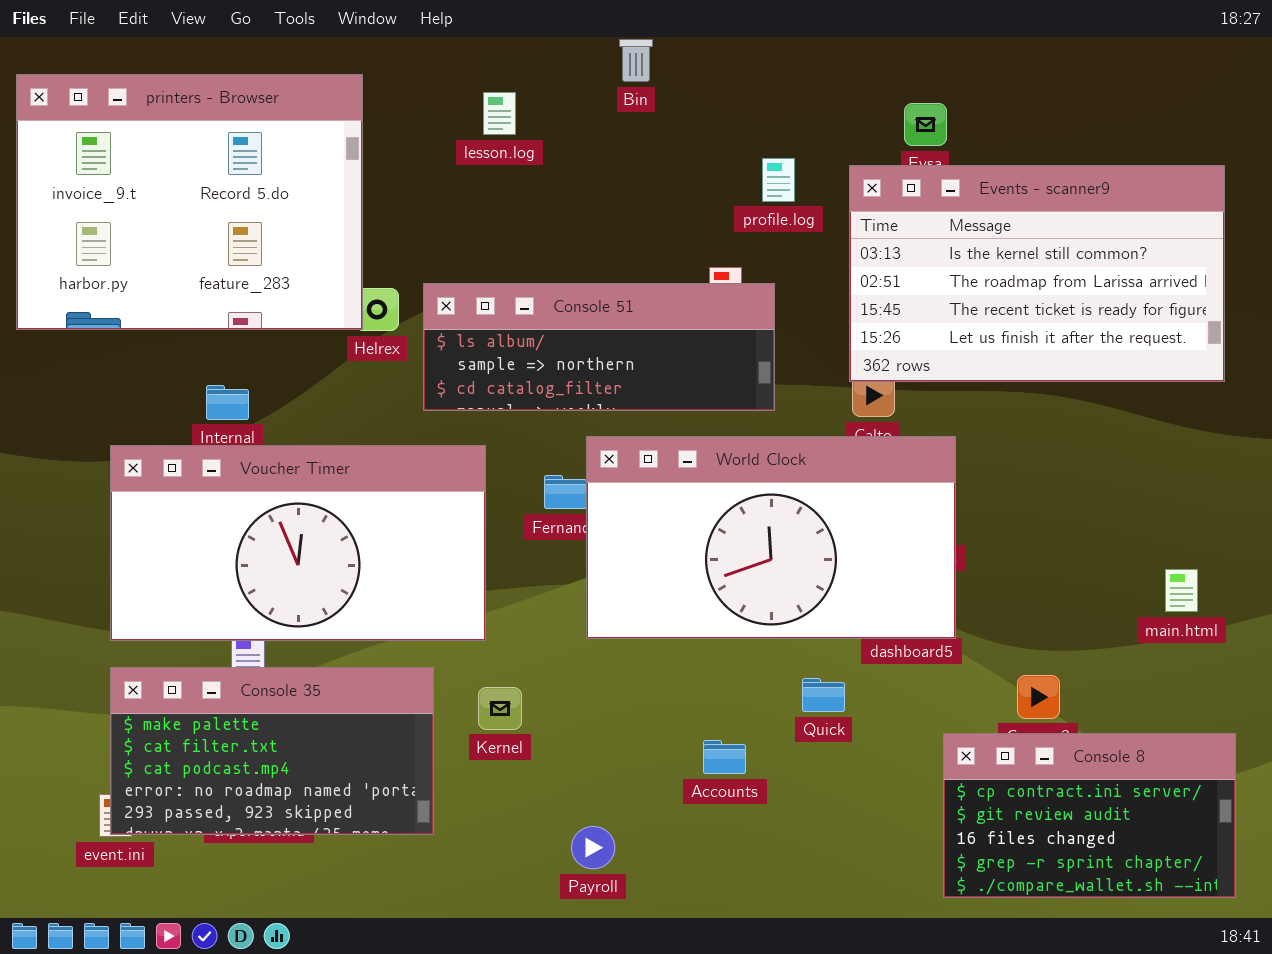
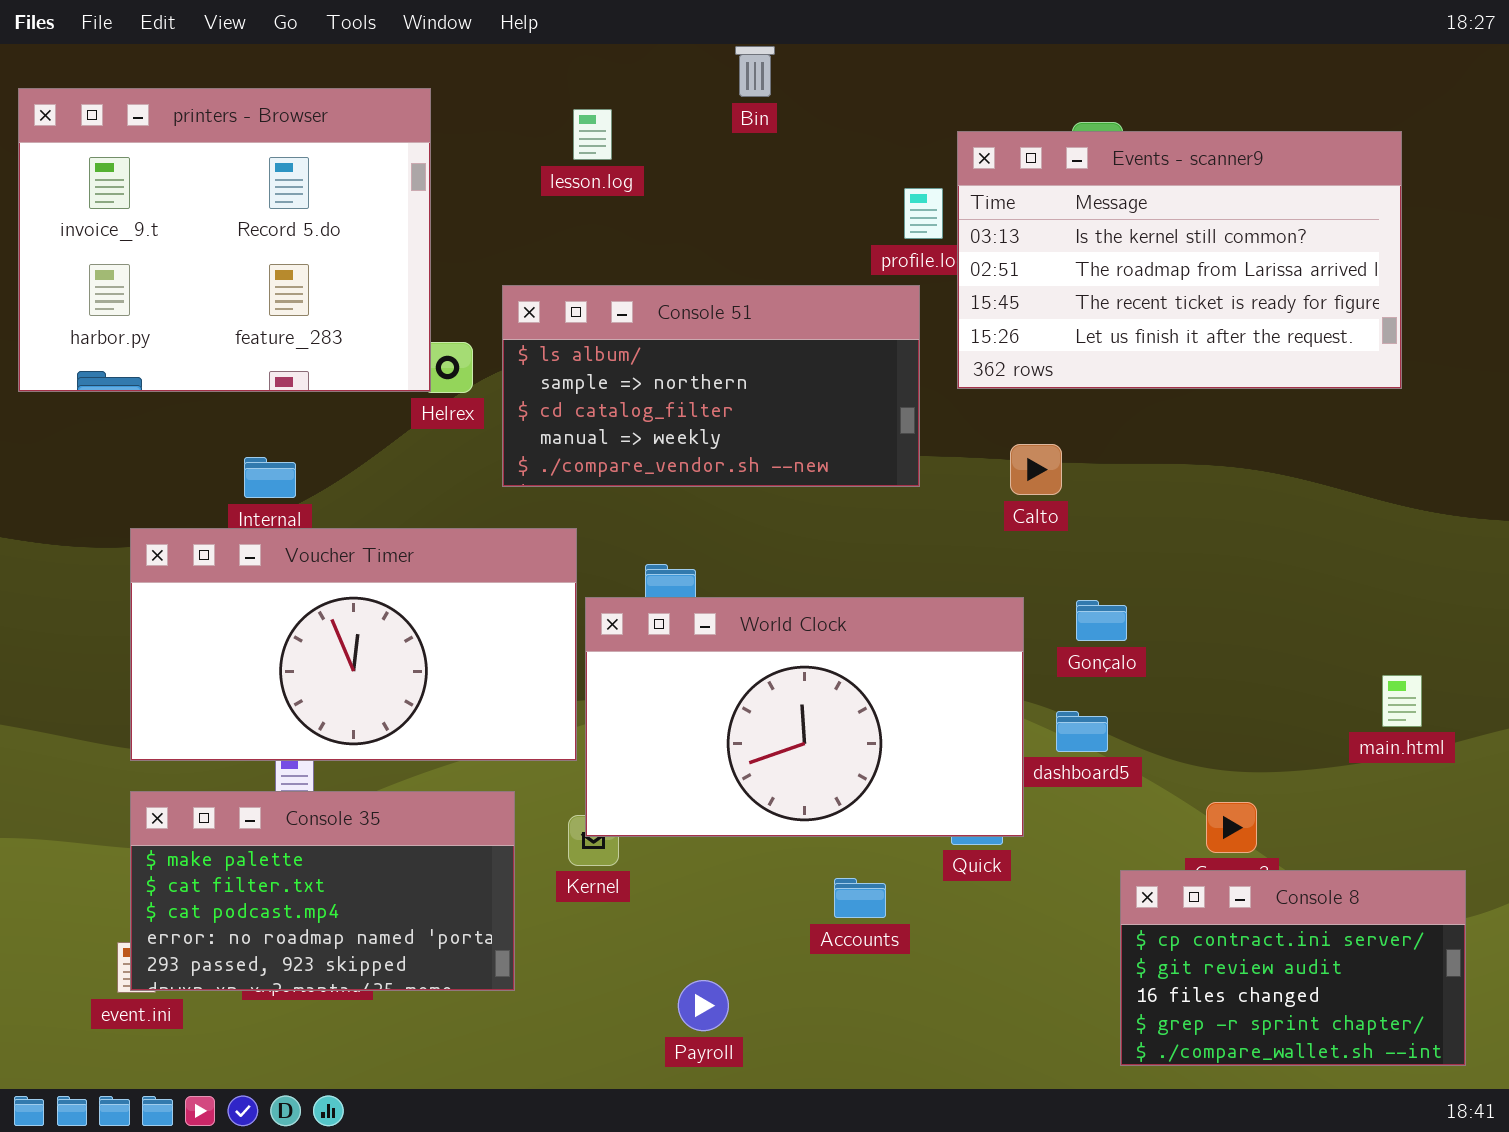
Events - scanner9: [849,165,1225,382] -> [957,131,1402,389], moved
Console 51: [423,283,775,411] -> [502,285,920,487], resized
World Clock: [586,436,956,639] -> [585,597,1024,837], moved

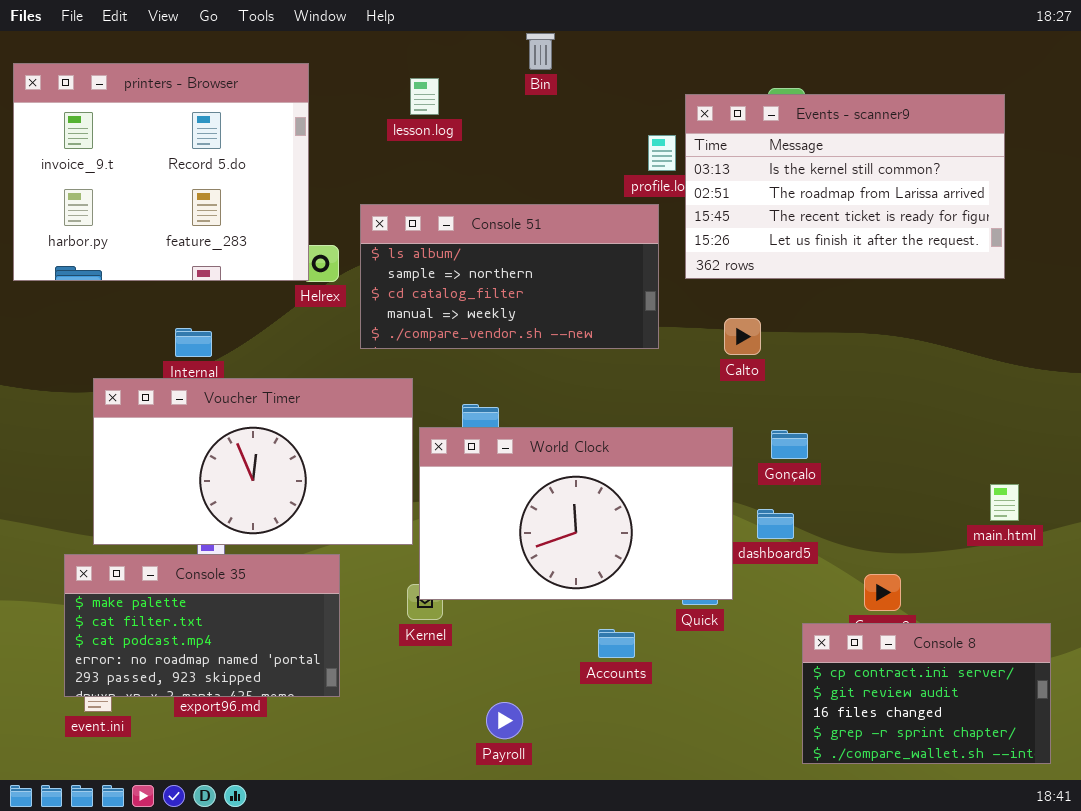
Console 35: [130,791,515,991] -> [64,554,340,697], moved

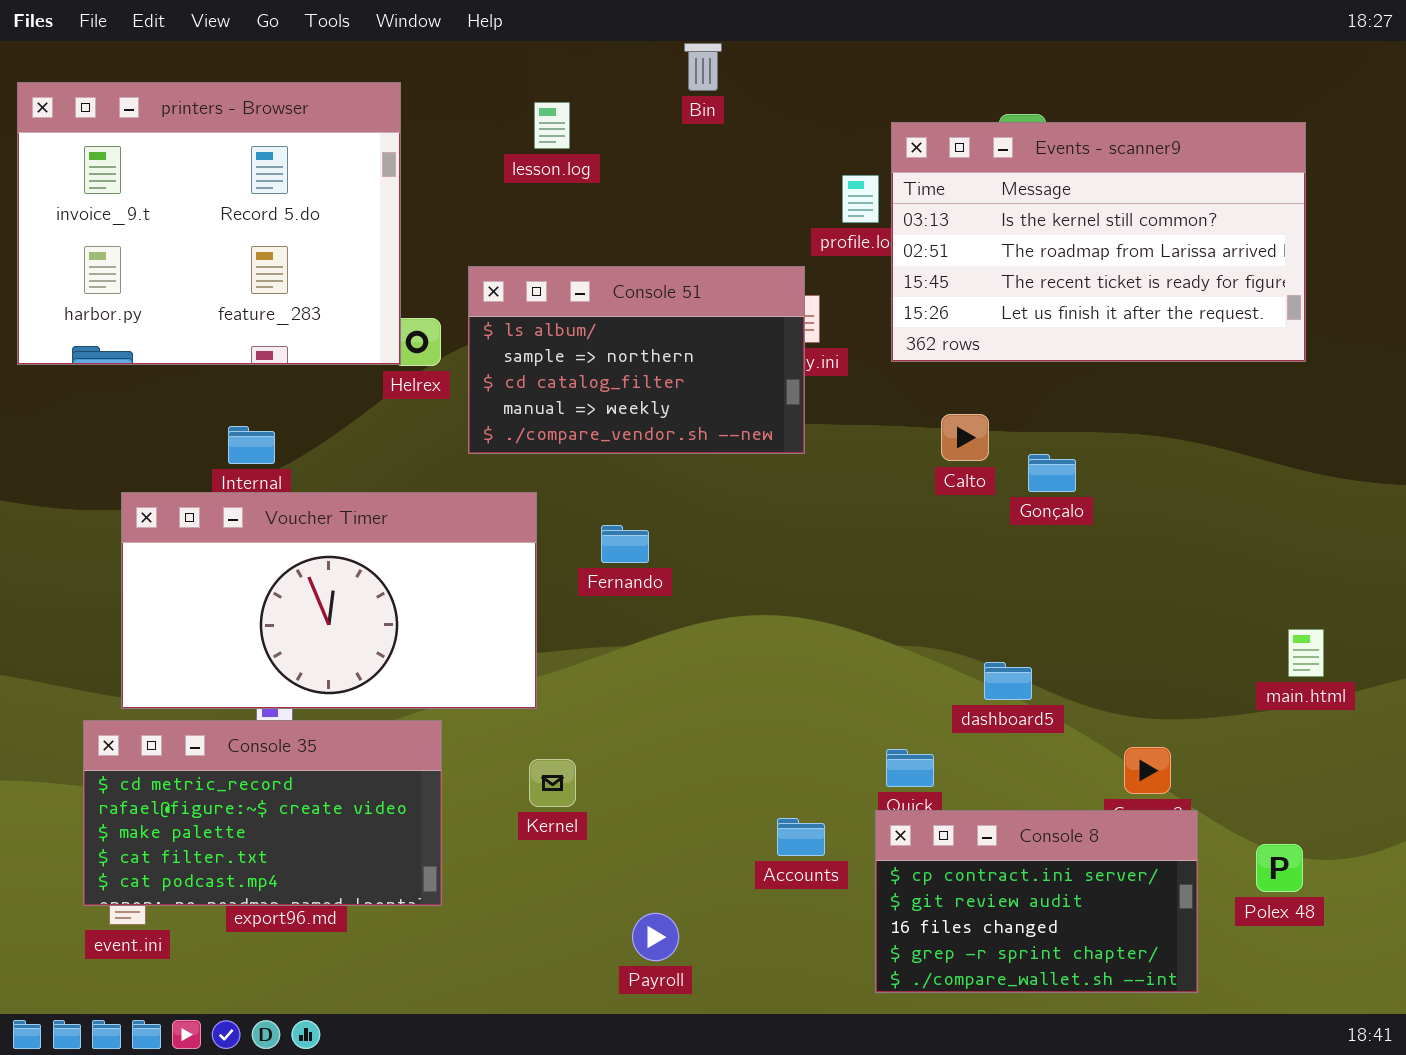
Console 51: [360,204,659,349] -> [468,266,805,454], resized
World Clock: [419,427,733,600] -> none, closed
Gonçalo: [771,430,808,459] -> [1028,454,1076,492], moved
Console 35: [64,554,340,697] -> [83,720,442,906], scrolled up 2 rows
Console 8: [802,623,1051,764] -> [875,810,1198,993], moved

